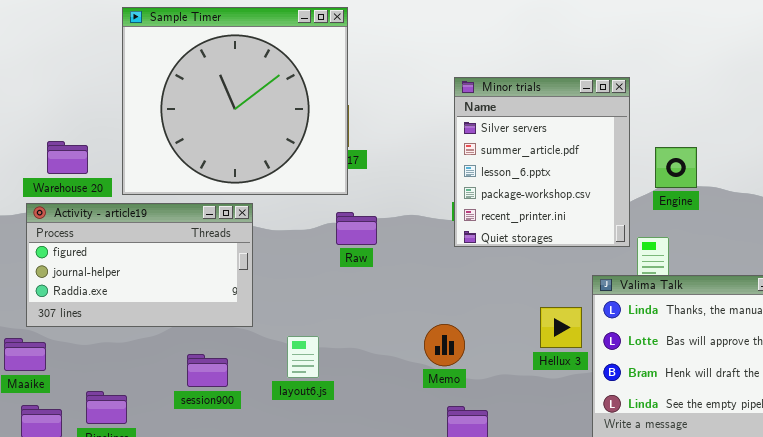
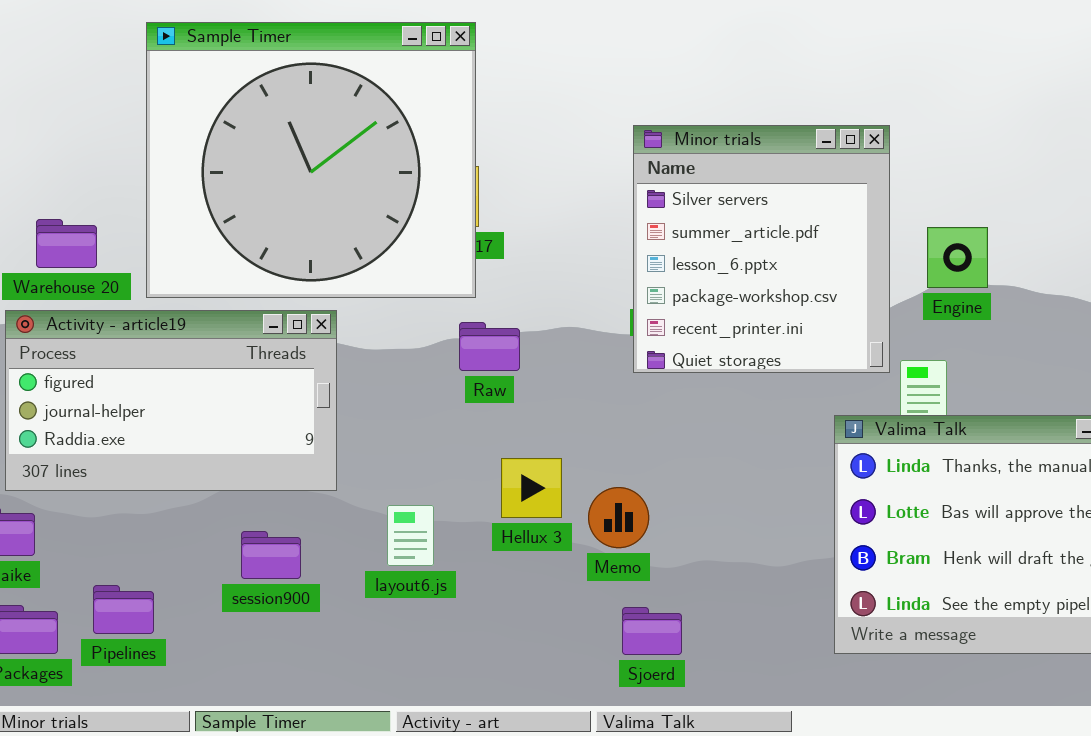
Hellux 3: [540,307,582,348] -> [501,458,562,518], moved

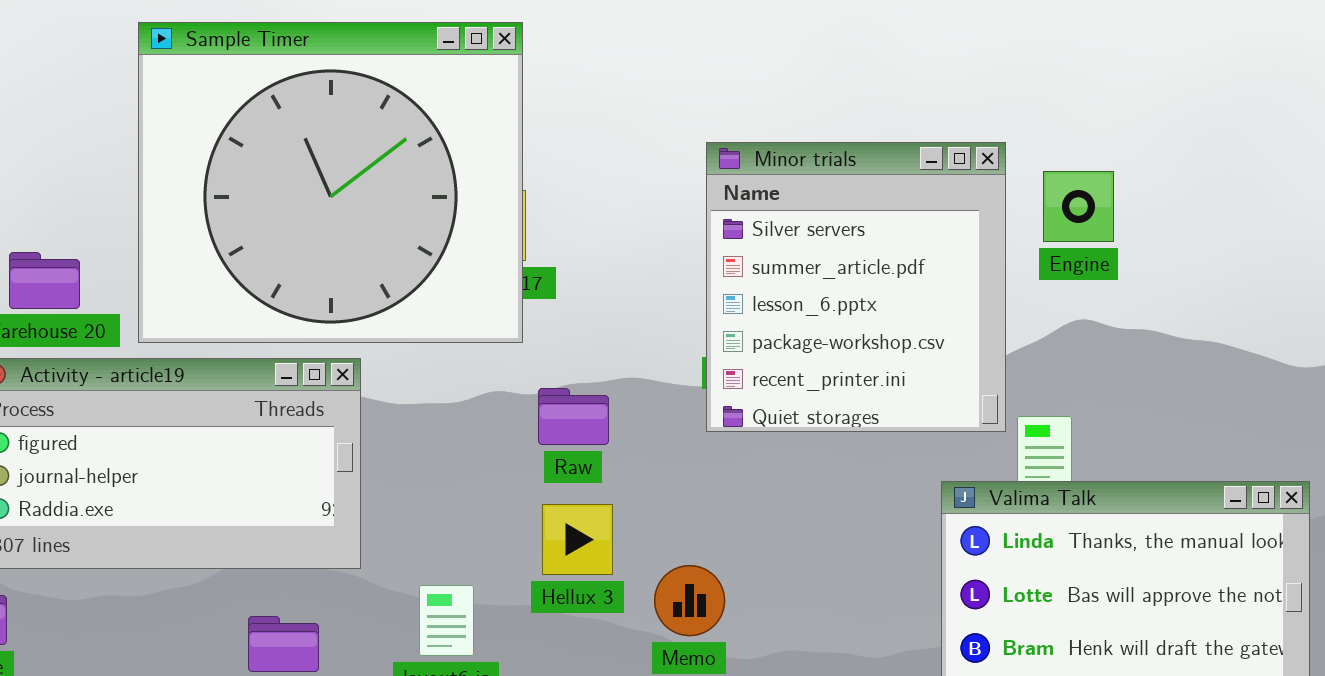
Engine: [927,227,988,288] -> [1043,171,1114,242], moved
Raw: [459,322,520,371] -> [538,388,609,445], moved
Hellux 3: [501,458,562,518] -> [542,504,613,575], moved

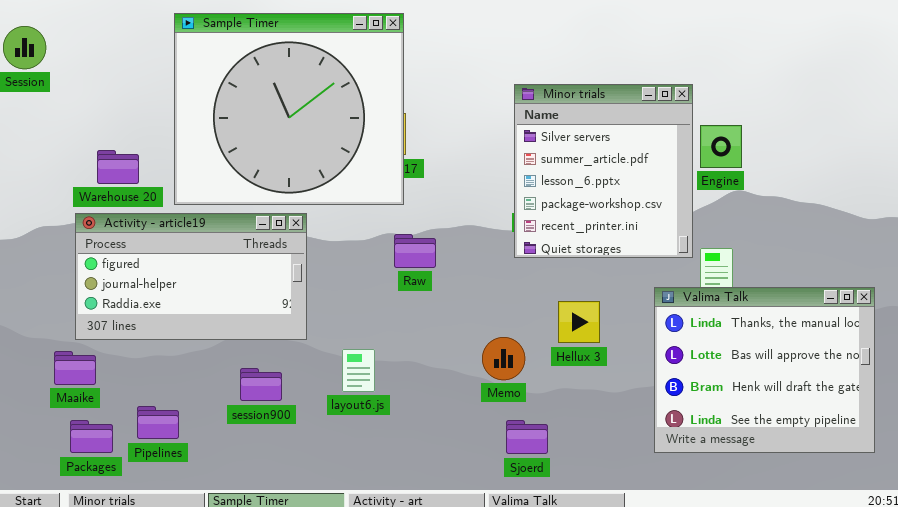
Engine: [1043,171,1114,242] -> [700,125,742,168], moved
Raw: [538,388,609,445] -> [394,234,436,268], moved
Hellux 3: [542,504,613,575] -> [558,301,600,343], moved

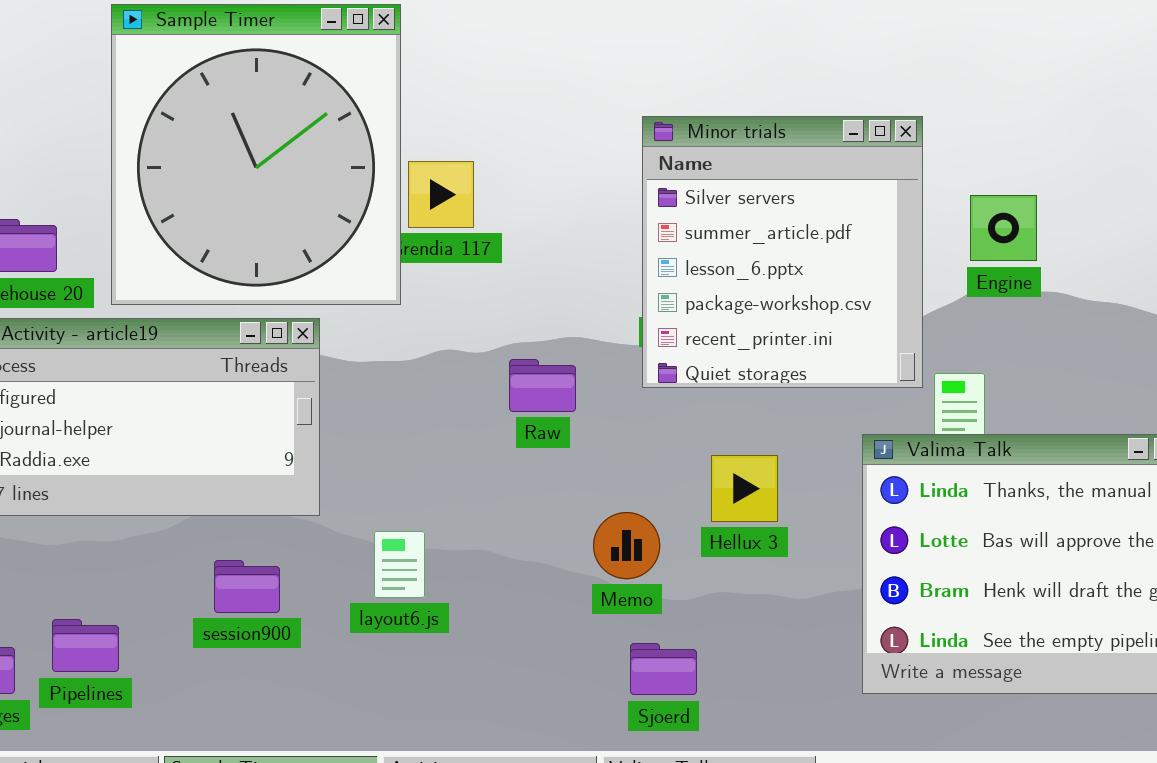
Sample Timer: [174,13,404,205] -> [111,4,401,305], resized
Engine: [700,125,742,168] -> [970,195,1037,261], moved
Raw: [394,234,436,268] -> [509,359,576,412], moved

